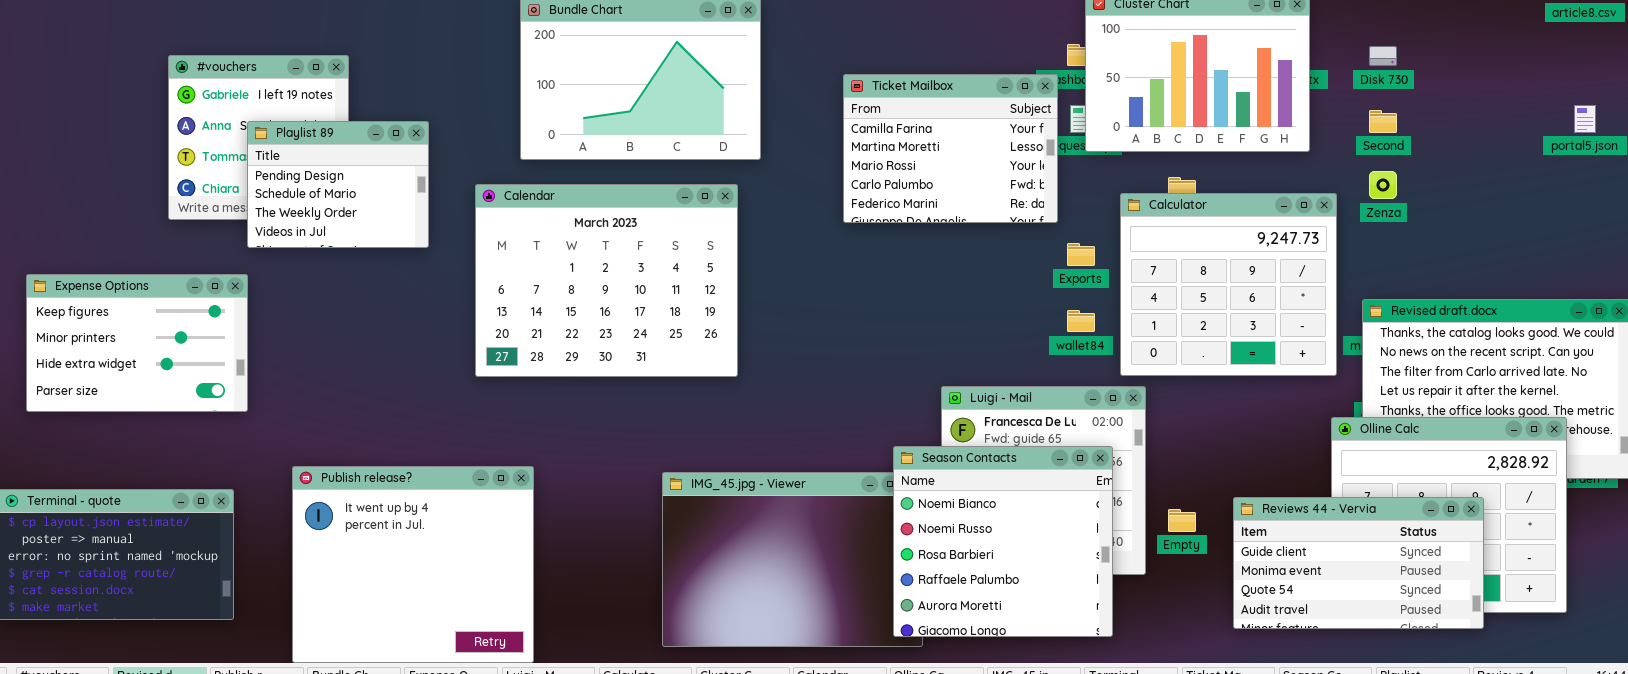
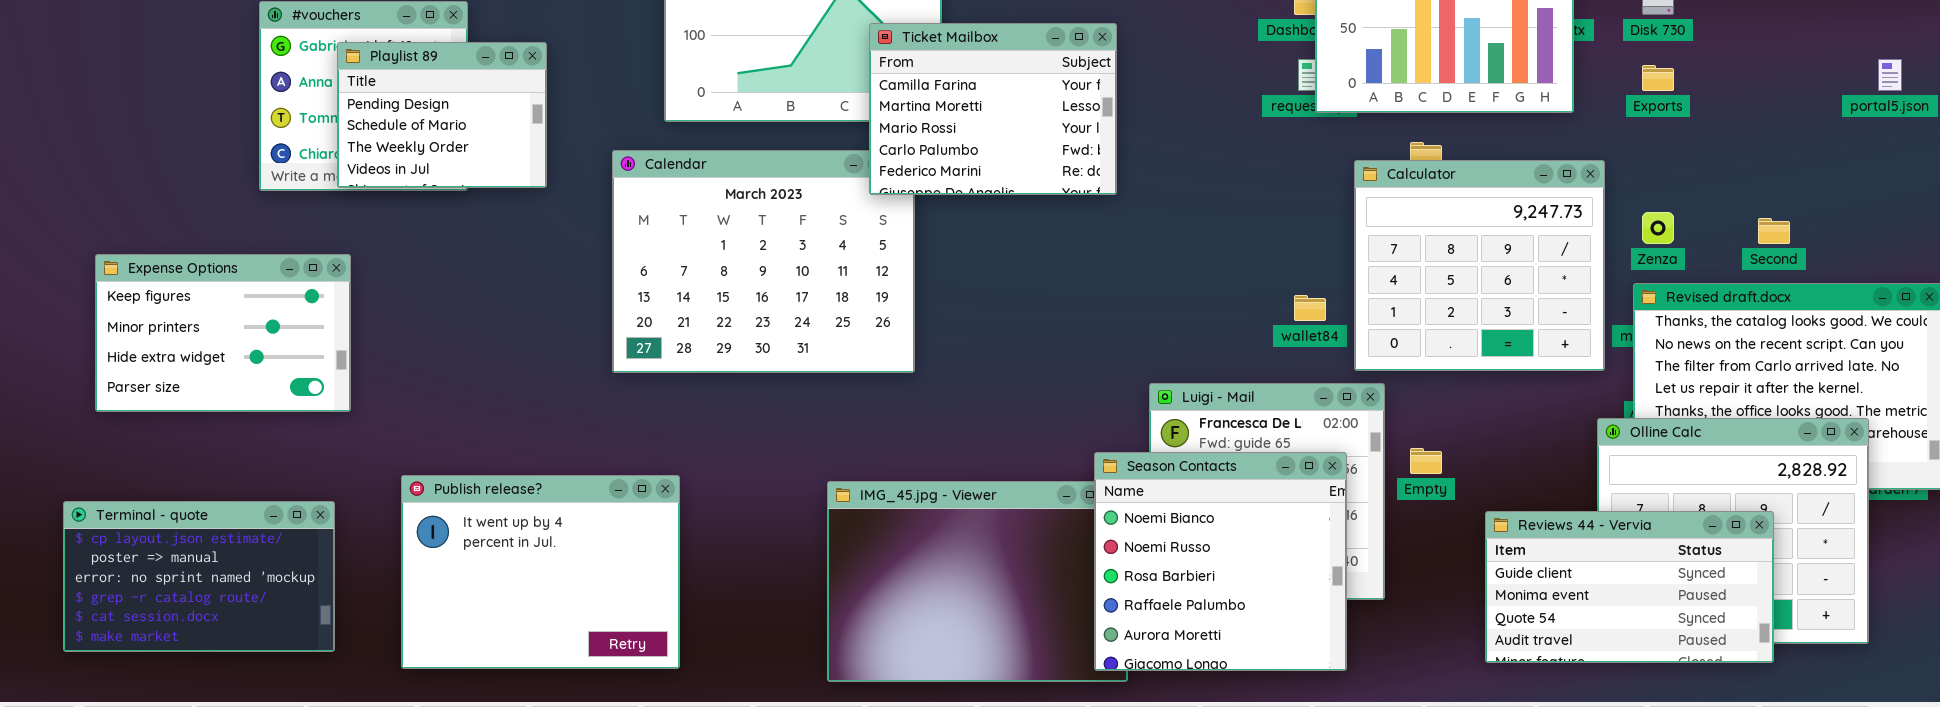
Ticket Mailbox: [843,74,1058,223] -> [869,23,1117,195], moved
Second: [1369,110,1397,133] -> [1758,218,1790,244], moved
Playlist 89: [247,121,429,248] -> [337,42,547,188], moved
Zenza: [1369,171,1397,199] -> [1642,212,1674,244], moved
Exports: [1067,243,1095,266] -> [1642,65,1674,91], moved
Publish release?: [292,466,534,663] -> [401,475,680,669], resized
Empty: [1168,509,1196,532] -> [1410,448,1442,474], moved

